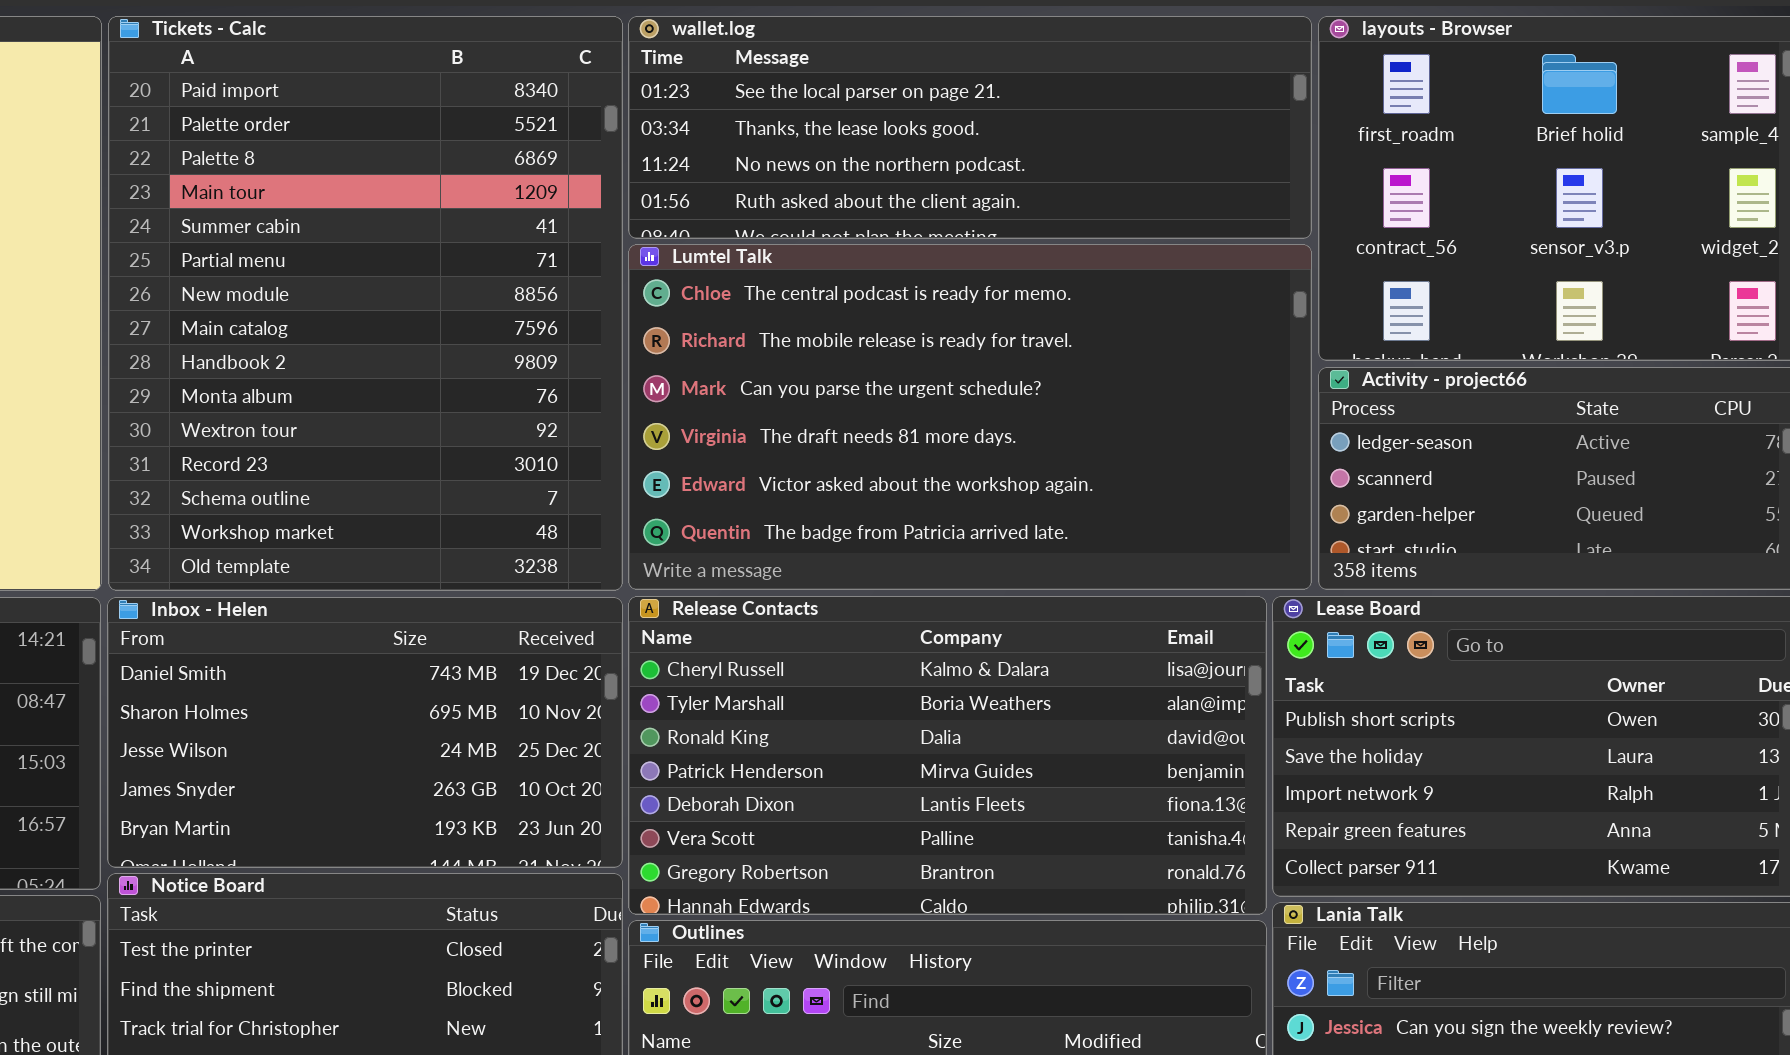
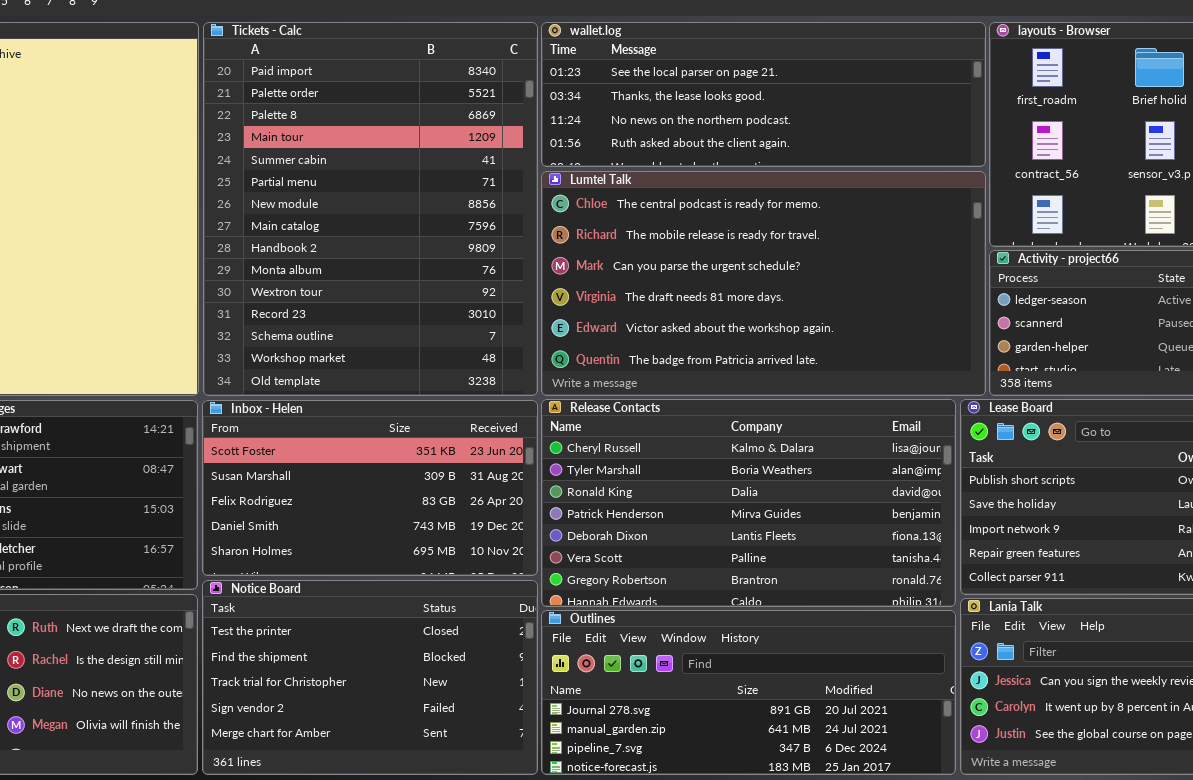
Inbox - Helen: [107,597,623,868] -> [202,400,538,576], scrolled up 3 rows

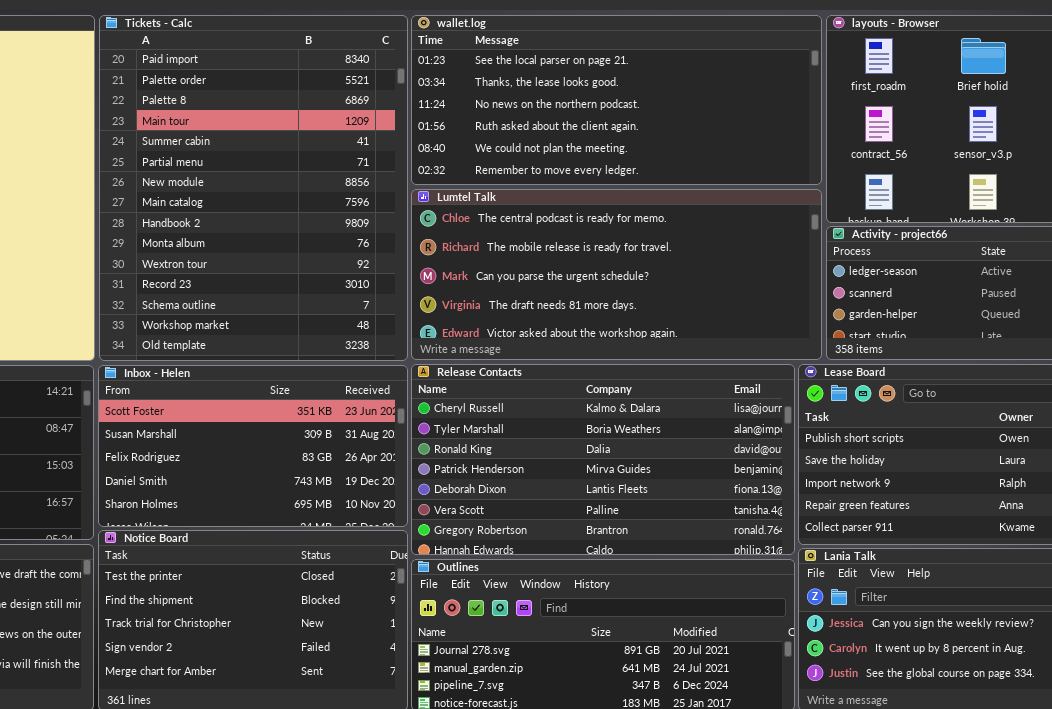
wallet.log: [541,22,986,167] -> [411,15,822,185], resized
Lumtel Talk: [541,171,986,396] -> [411,189,822,360], resized

